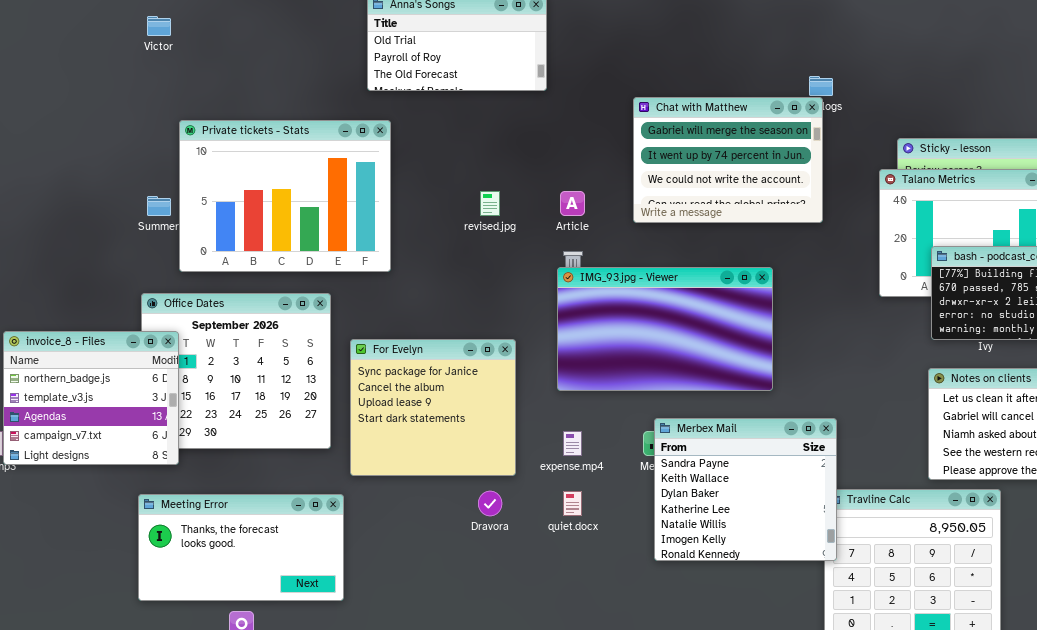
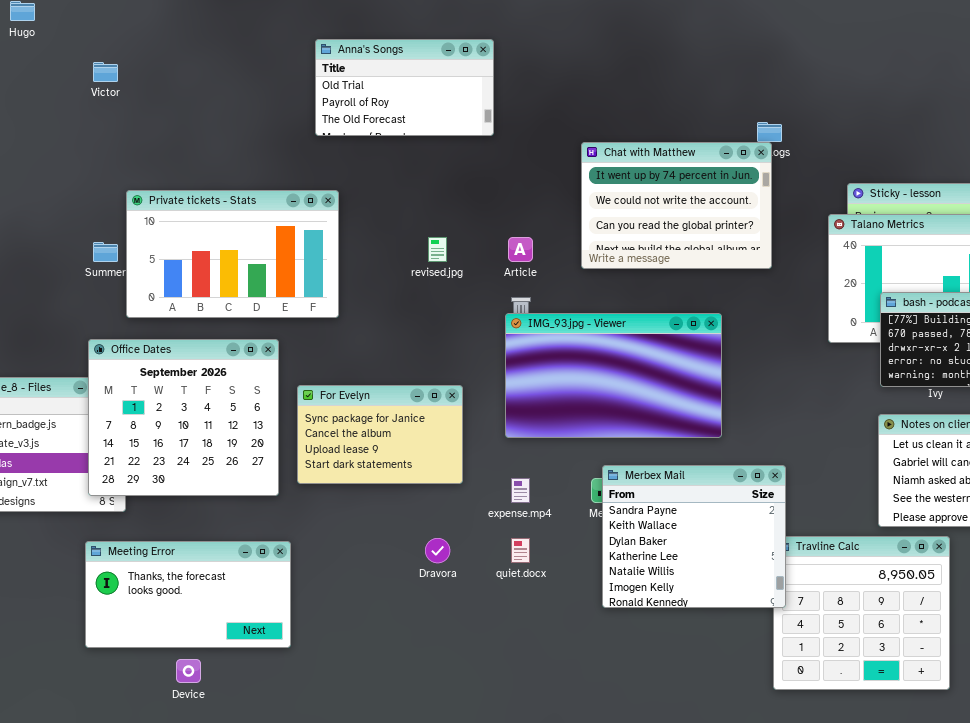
Chat with Matthew: [633,97,823,223] -> [581,142,772,269], scrolled down 1 row
Private tickets - Stats: [179,120,391,272] -> [126,190,339,318], resized
Office Dates: [141,293,331,449] -> [88,339,279,496], raised
For Evelyn: [350,339,516,476] -> [297,385,463,484], resized

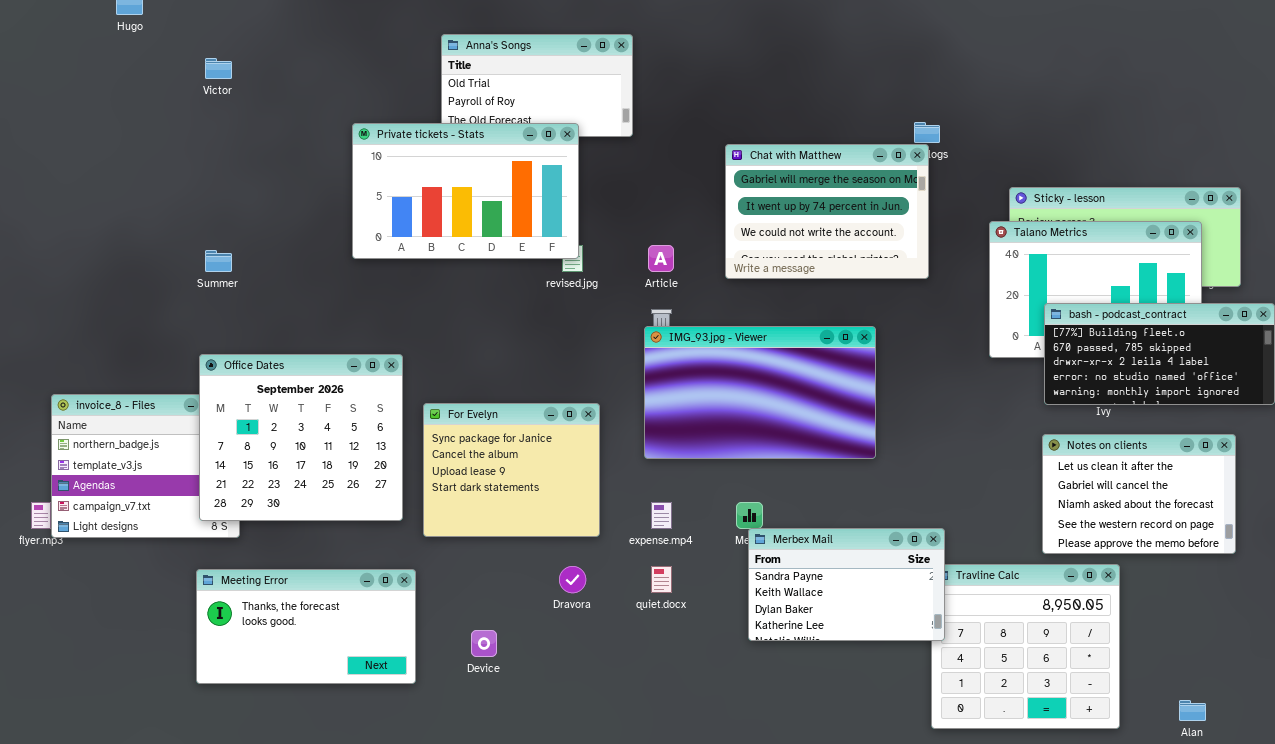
Chat with Matthew: [581,142,772,269] -> [725,144,929,279], scrolled up 1 row
Private tickets - Stats: [126,190,339,318] -> [352,123,579,259], moved
For Evelyn: [297,385,463,484] -> [423,403,600,537], resized
Merbex Mail: [602,465,786,608] -> [748,528,945,641], resized
Device: [176,659,201,683] -> [471,630,497,657], moved

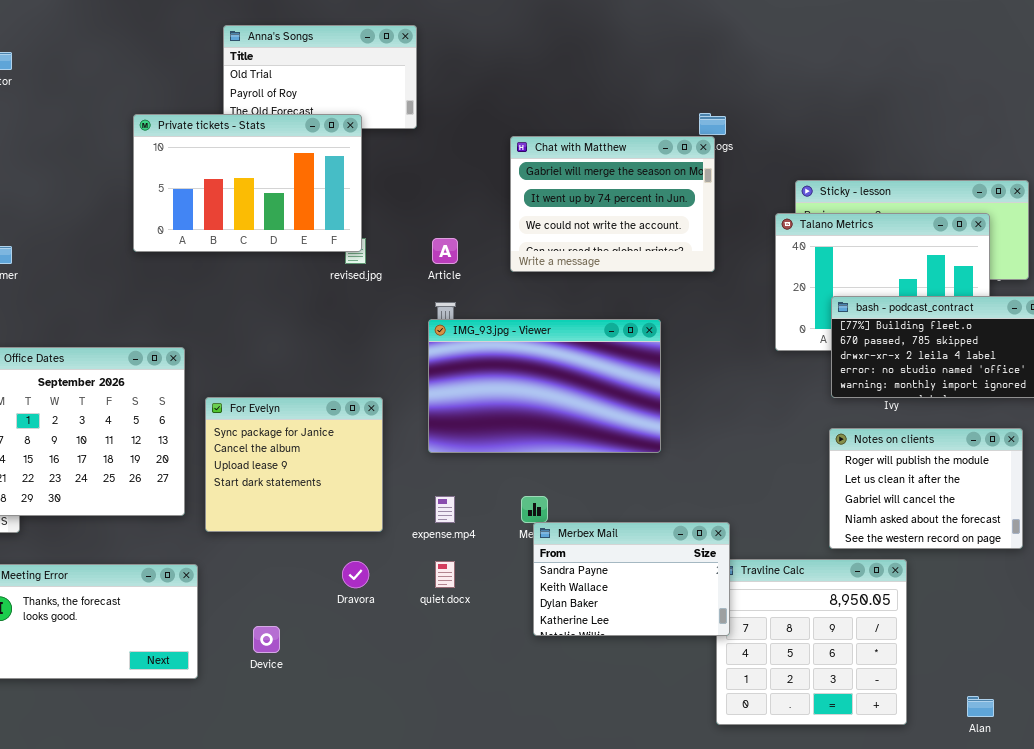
Notes on clients: [1042,434,1236,554] -> [829,428,1023,549], scrolled up 1 row

